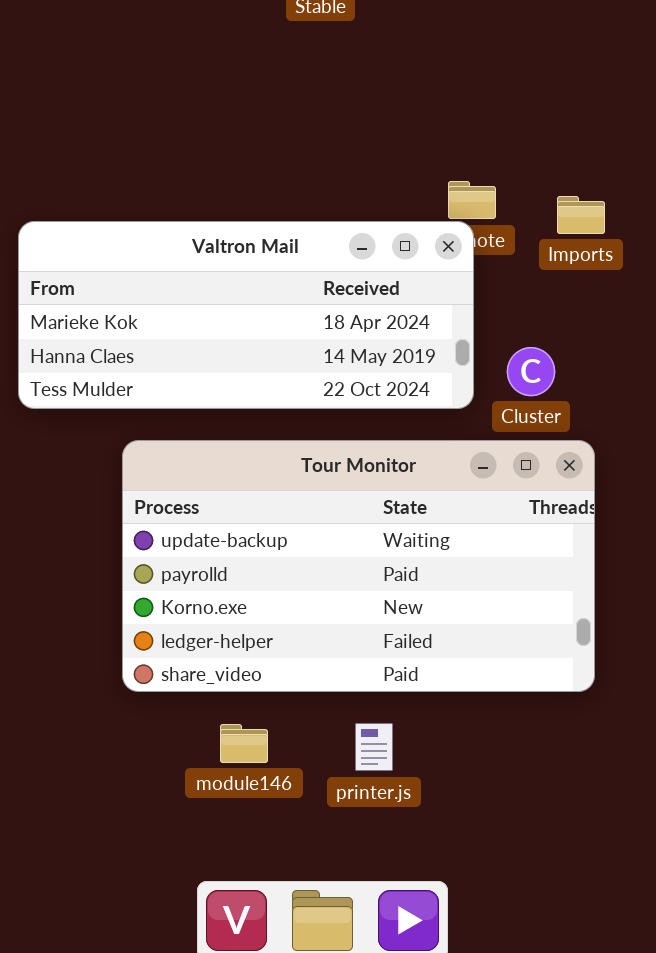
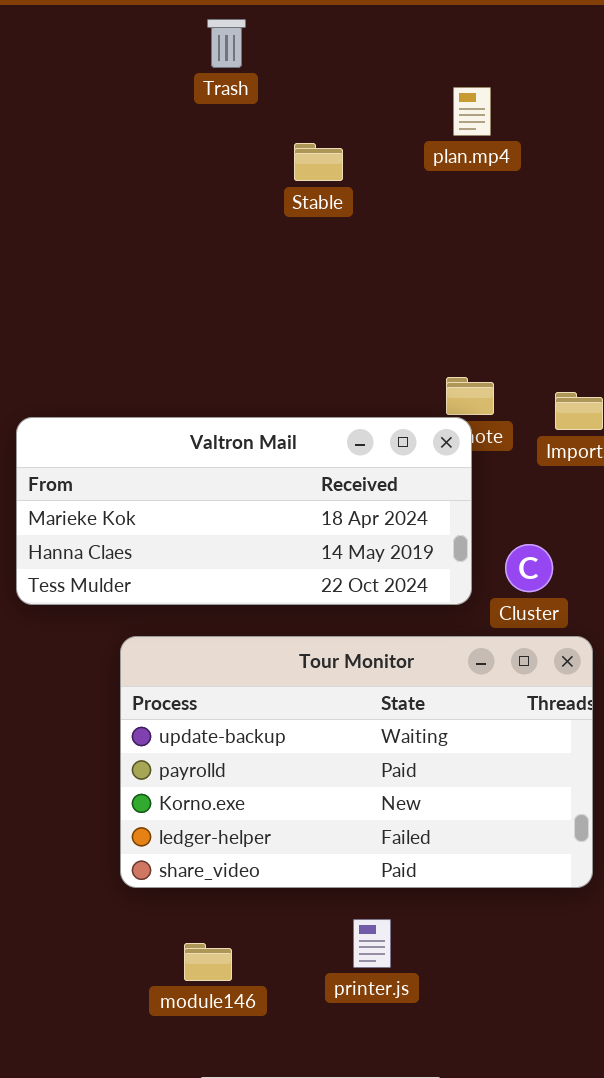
module146: [220,724,268,763] -> [184,943,232,981], moved

